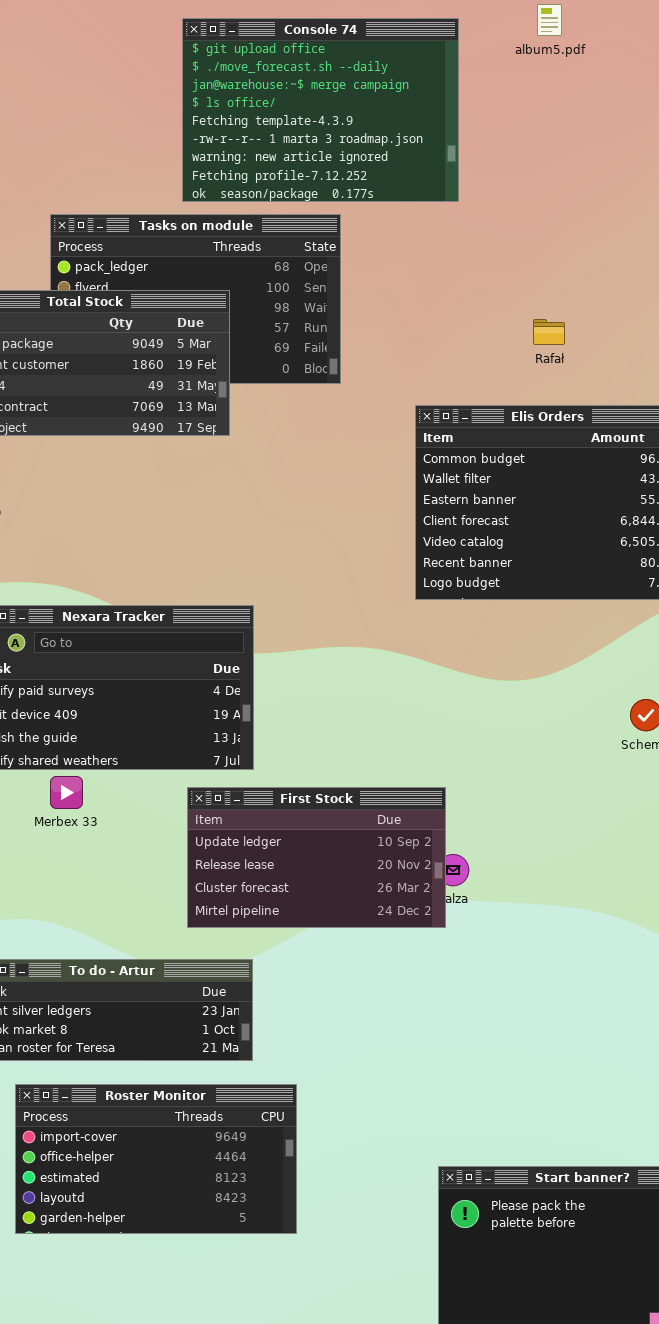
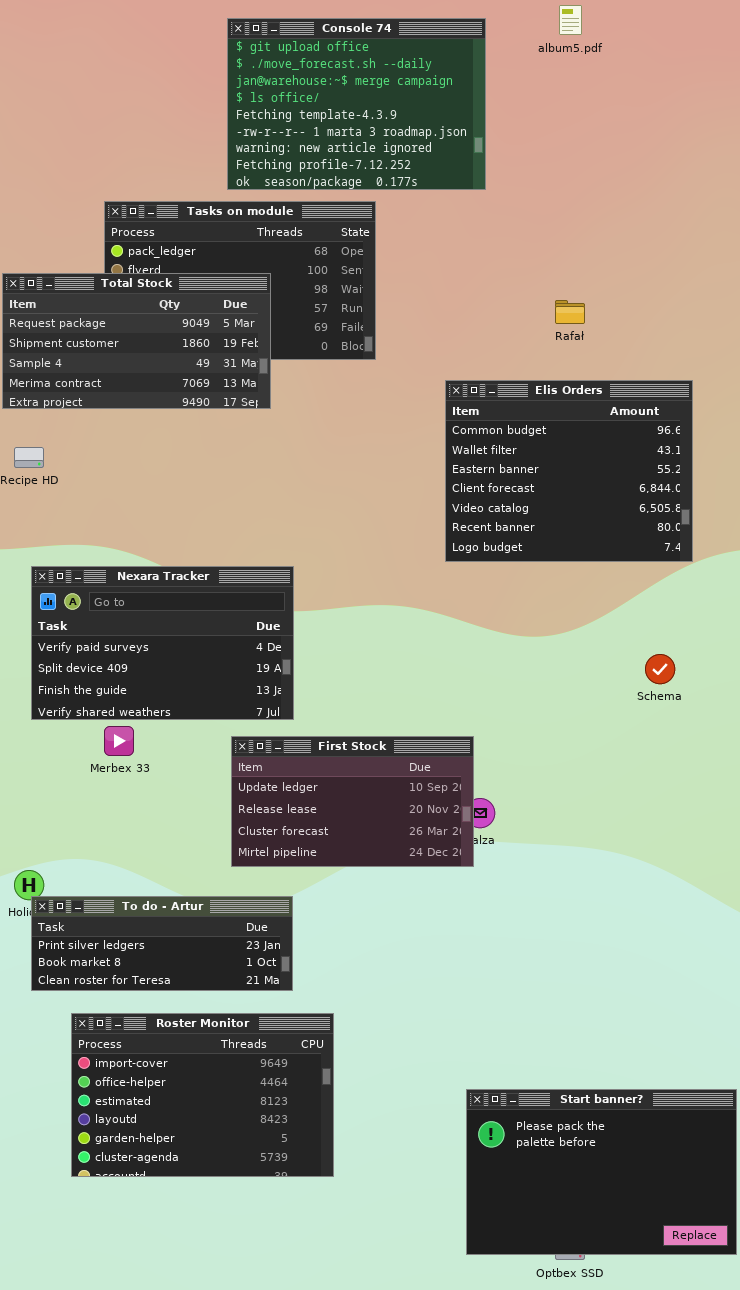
Roster Monitor: [15,1084,297,1234] -> [71,1013,334,1177], resized

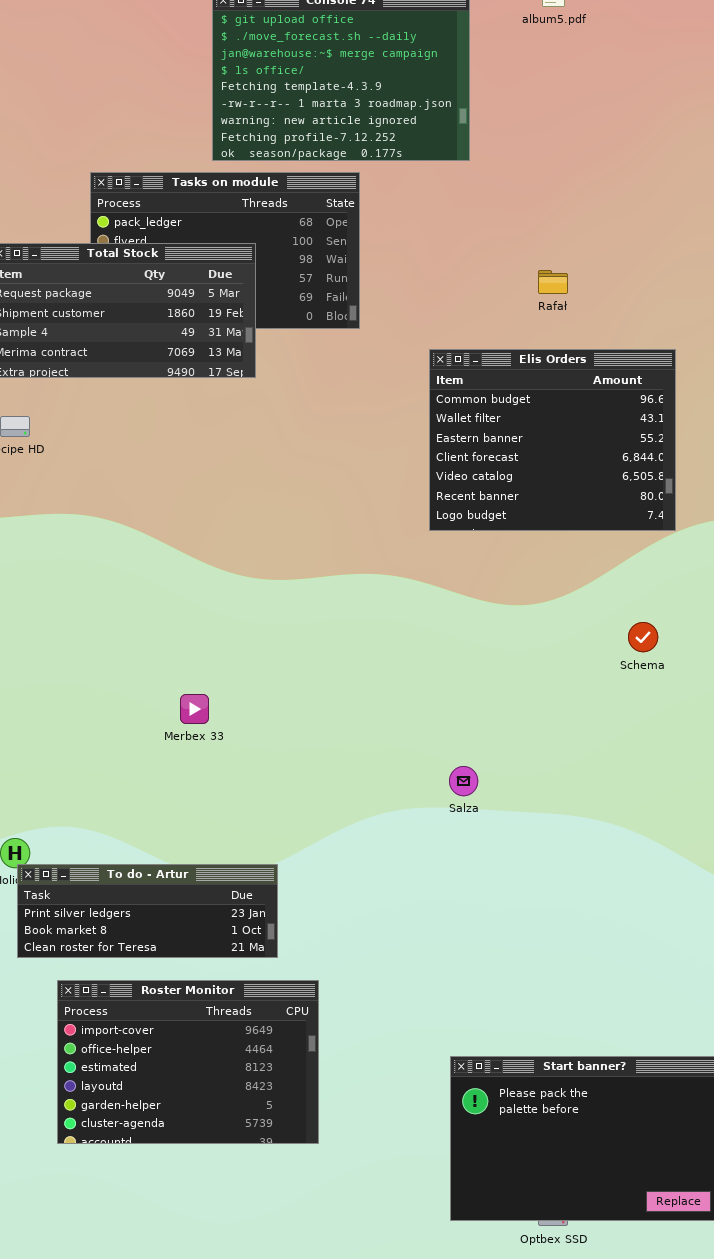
Nexara Tracker: [31,566,294,720] -> none, closed
Merbex 33: [104,726,134,756] -> [180,694,209,724], moved
First Stock: [231,736,474,867] -> none, closed

